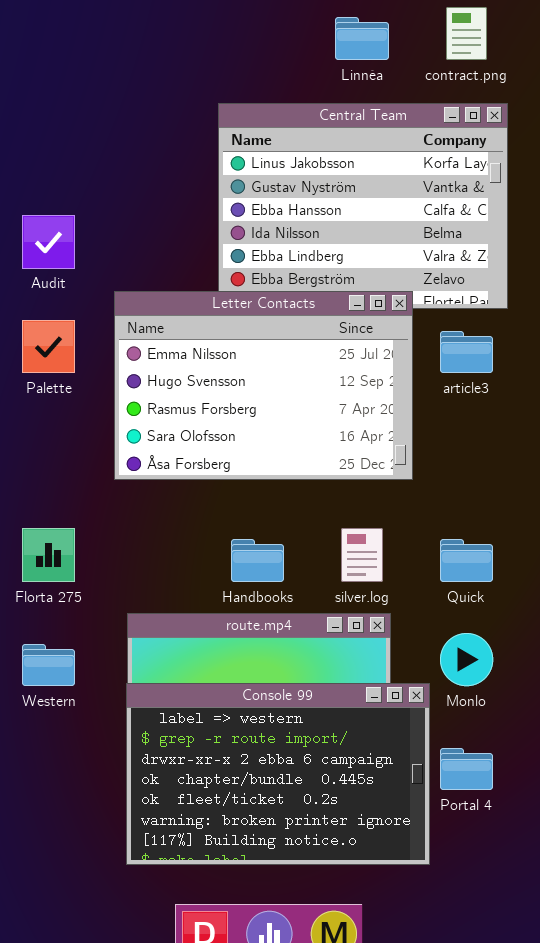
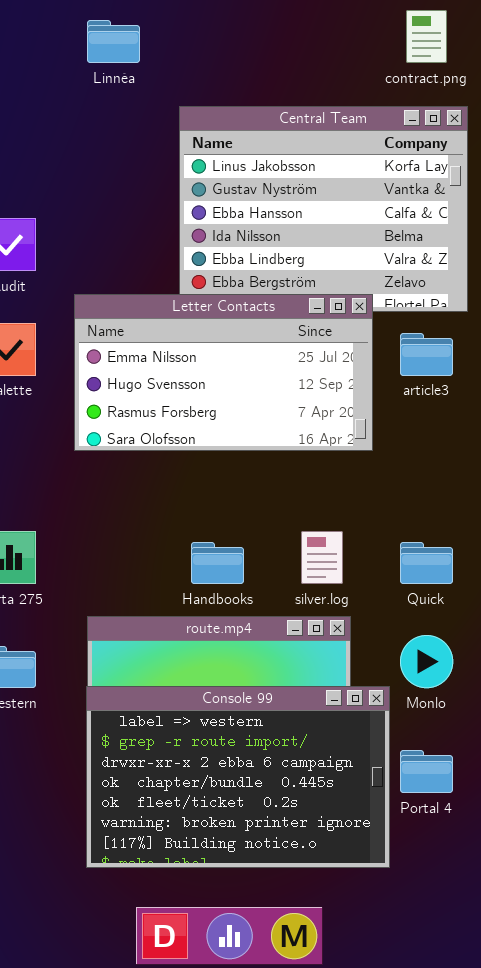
Linnéa: [335,17,389,60] -> [87,20,140,63], moved
Letter Contacts: [114,291,413,480] -> [74,294,373,451], resized

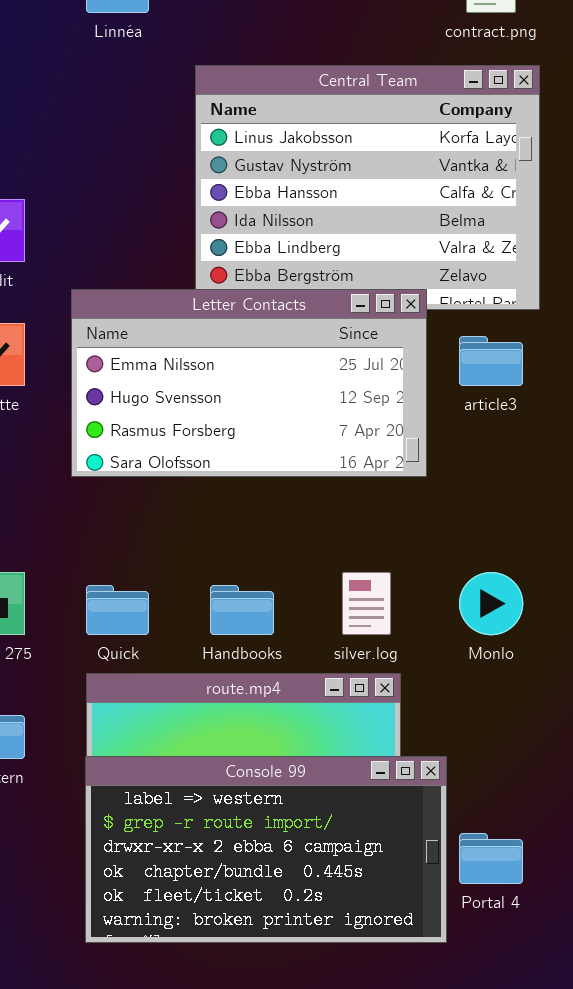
Quick: [400,542,453,584] -> [86,585,149,635], moved
Monlo: [400,635,453,688] -> [459,572,523,635], moved
Console 99: [86,686,390,868] -> [85,756,447,943], resized

